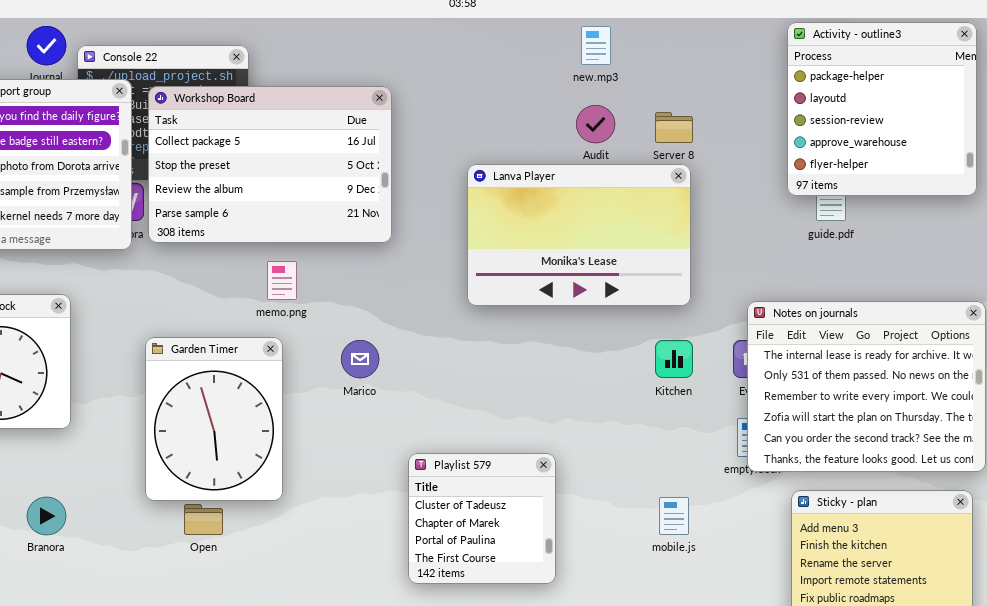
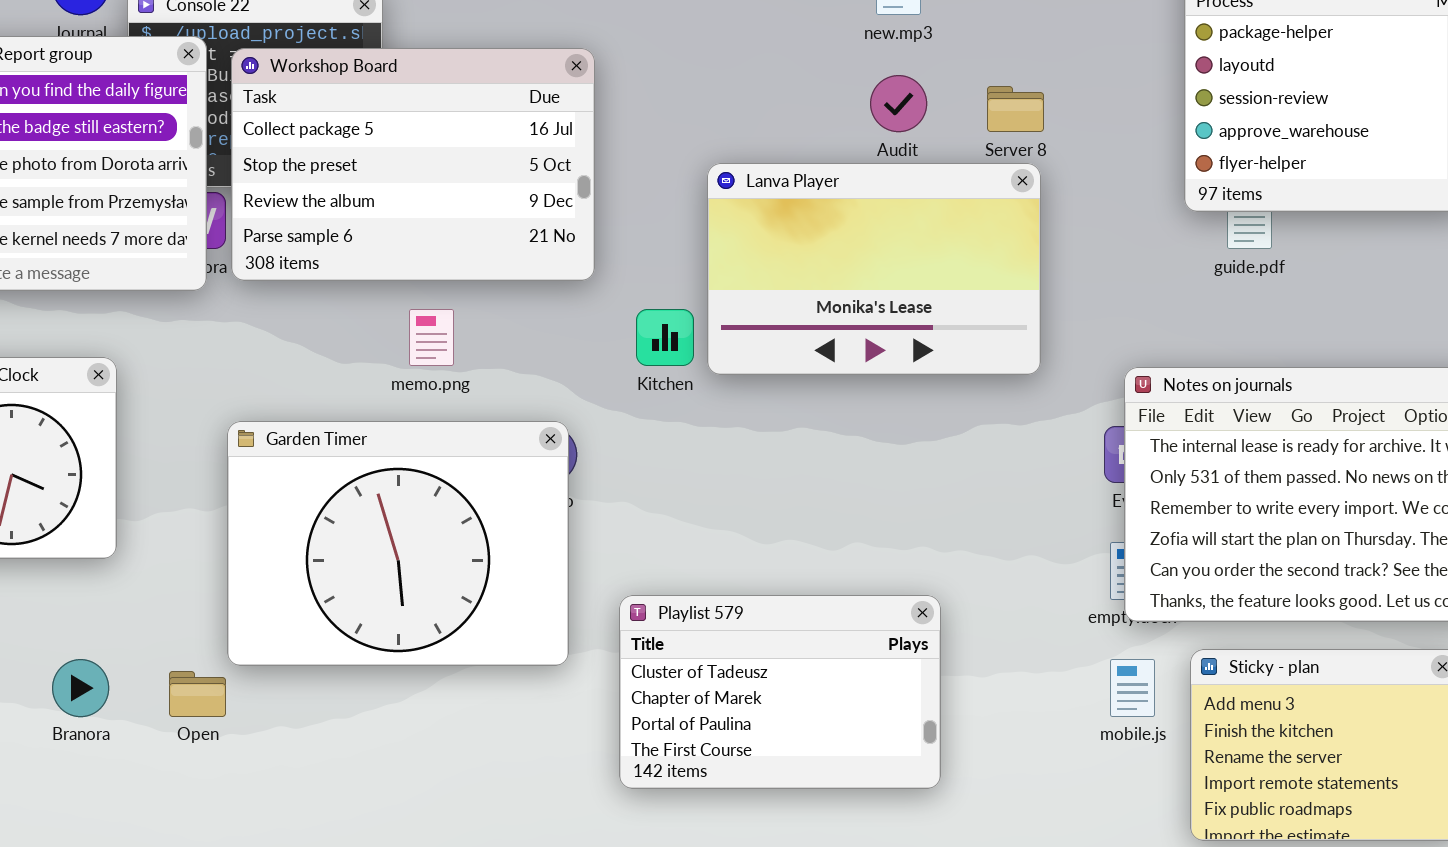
Garden Timer: [145,337,283,501] -> [227,421,569,666], resized
Kitchen: [655,340,693,378] -> [636,309,694,366], moved
Playlist 579: [408,453,556,584] -> [619,595,941,789], resized
mobile.js: [659,497,689,535] -> [1110,659,1155,717], moved
Open: [184,504,223,535] -> [169,671,226,717], moved

